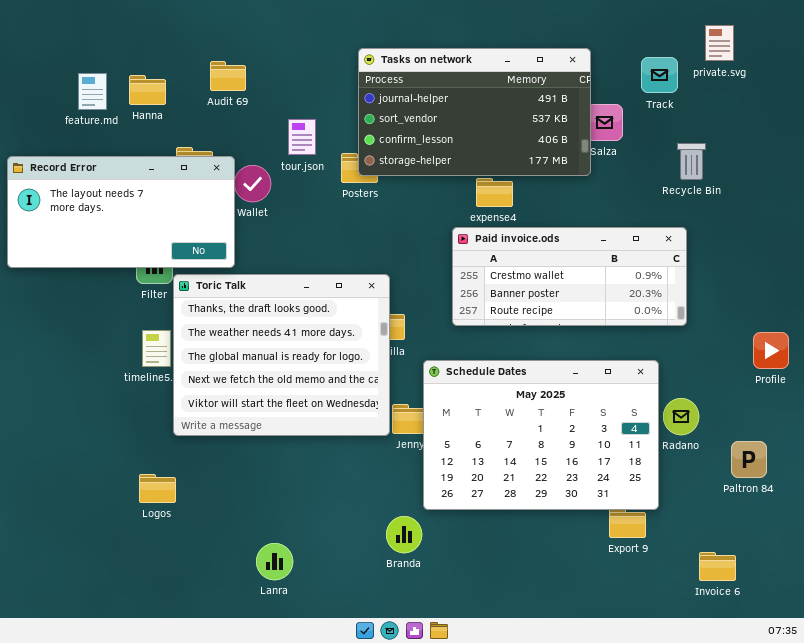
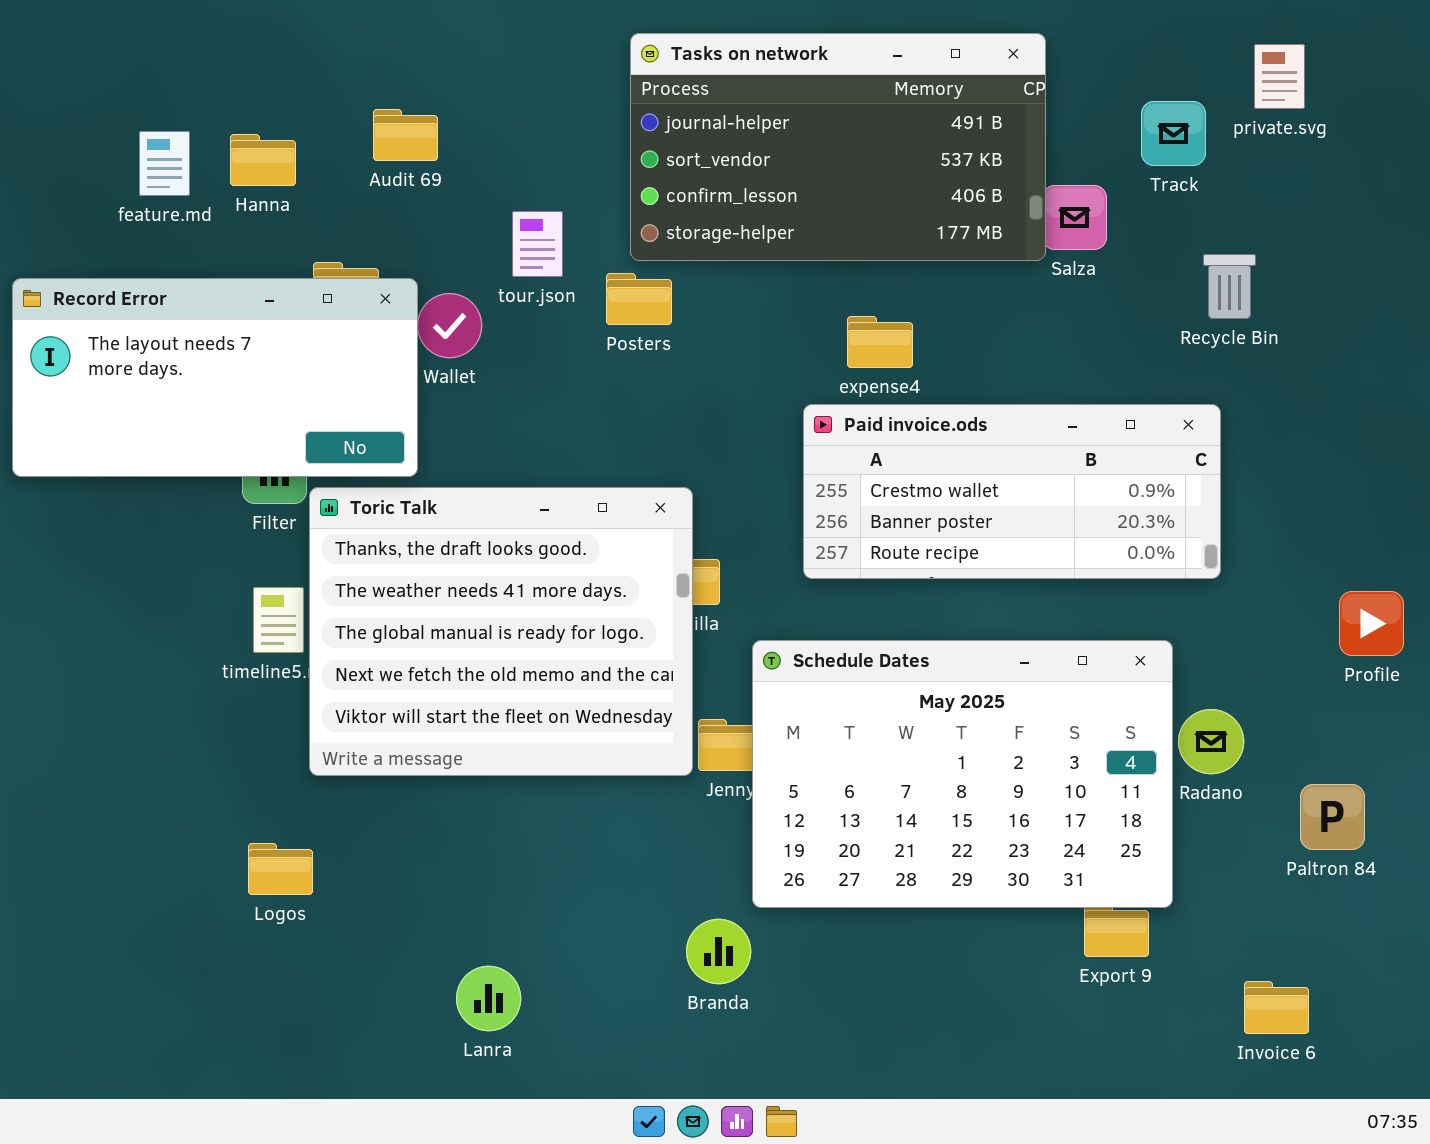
Tasks on network: [358,48,591,176] -> [630,33,1046,261], moved

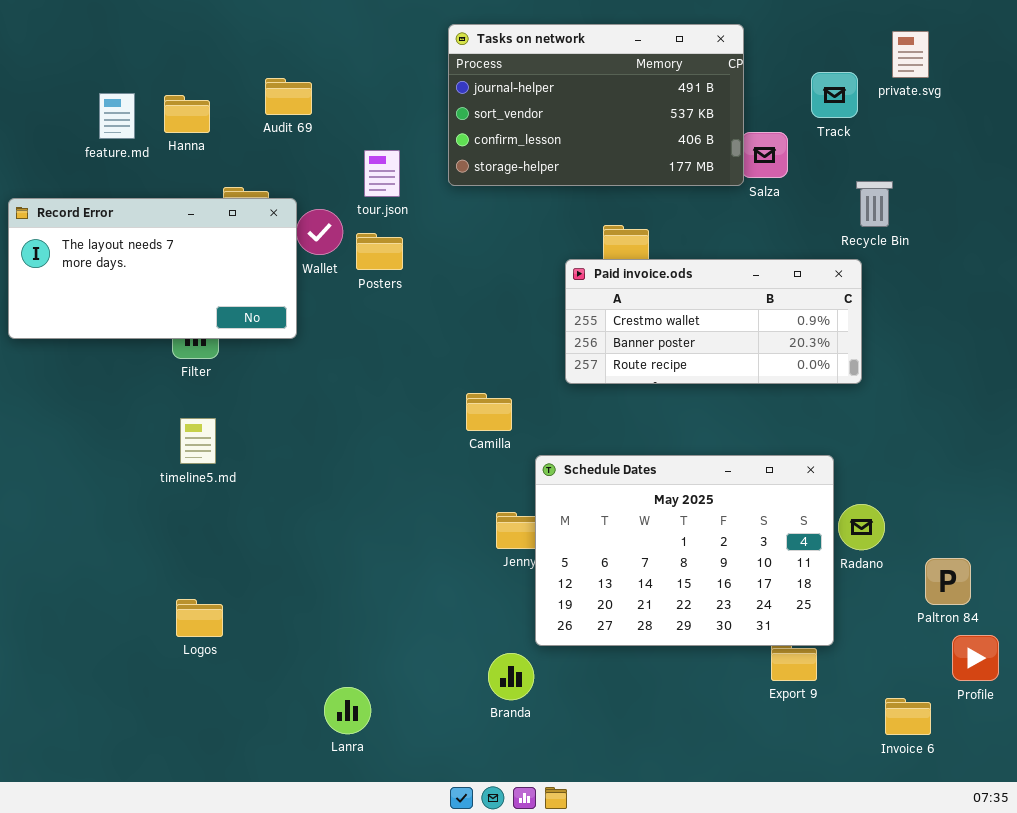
Posters: [606,273,672,325] -> [356,233,403,270], moved
Paid invoice.ods: [803,404,1221,579] -> [565,259,862,384], moved
Toric Talk: [309,487,693,776] -> none, closed
Profile: [1339,591,1404,656] -> [952,635,999,681], moved

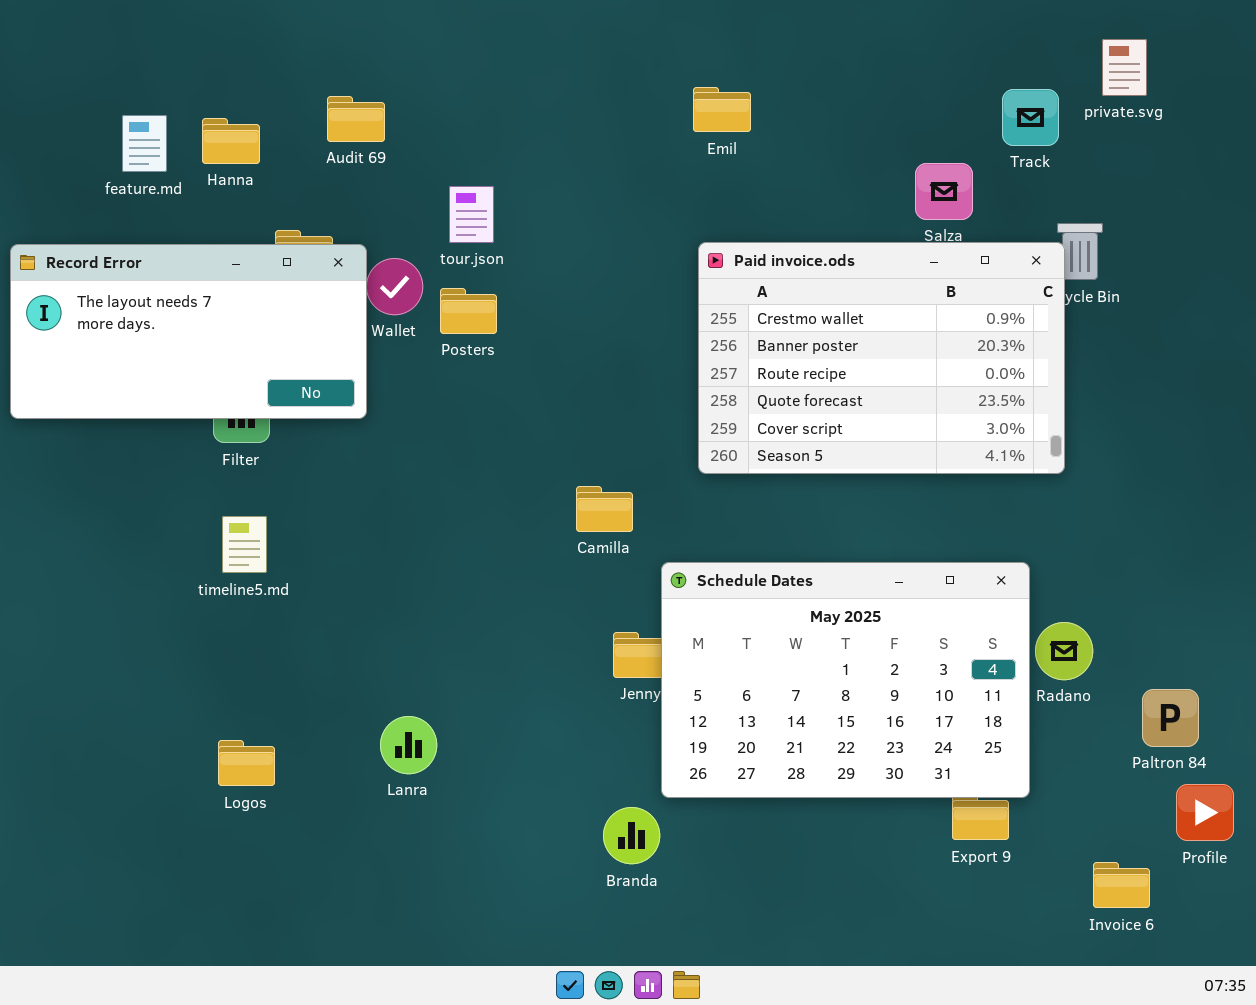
Tasks on network: [448,24,744,186] -> none, closed
Paid invoice.ods: [565,259,862,384] -> [698,242,1065,474], resized
Lanra: [324,687,371,734] -> [380,716,437,774], moved

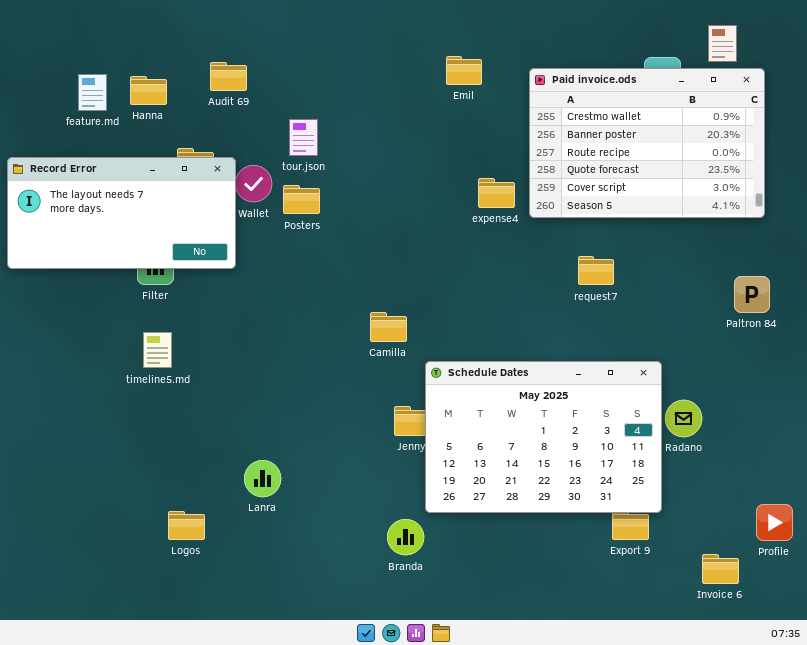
Paid invoice.ods: [698,242,1065,474] -> [529,68,765,218], moved
Paltron 84: [1142,689,1199,747] -> [734,276,770,313], moved
Logos: [218,740,275,786] -> [168,511,205,540], moved

